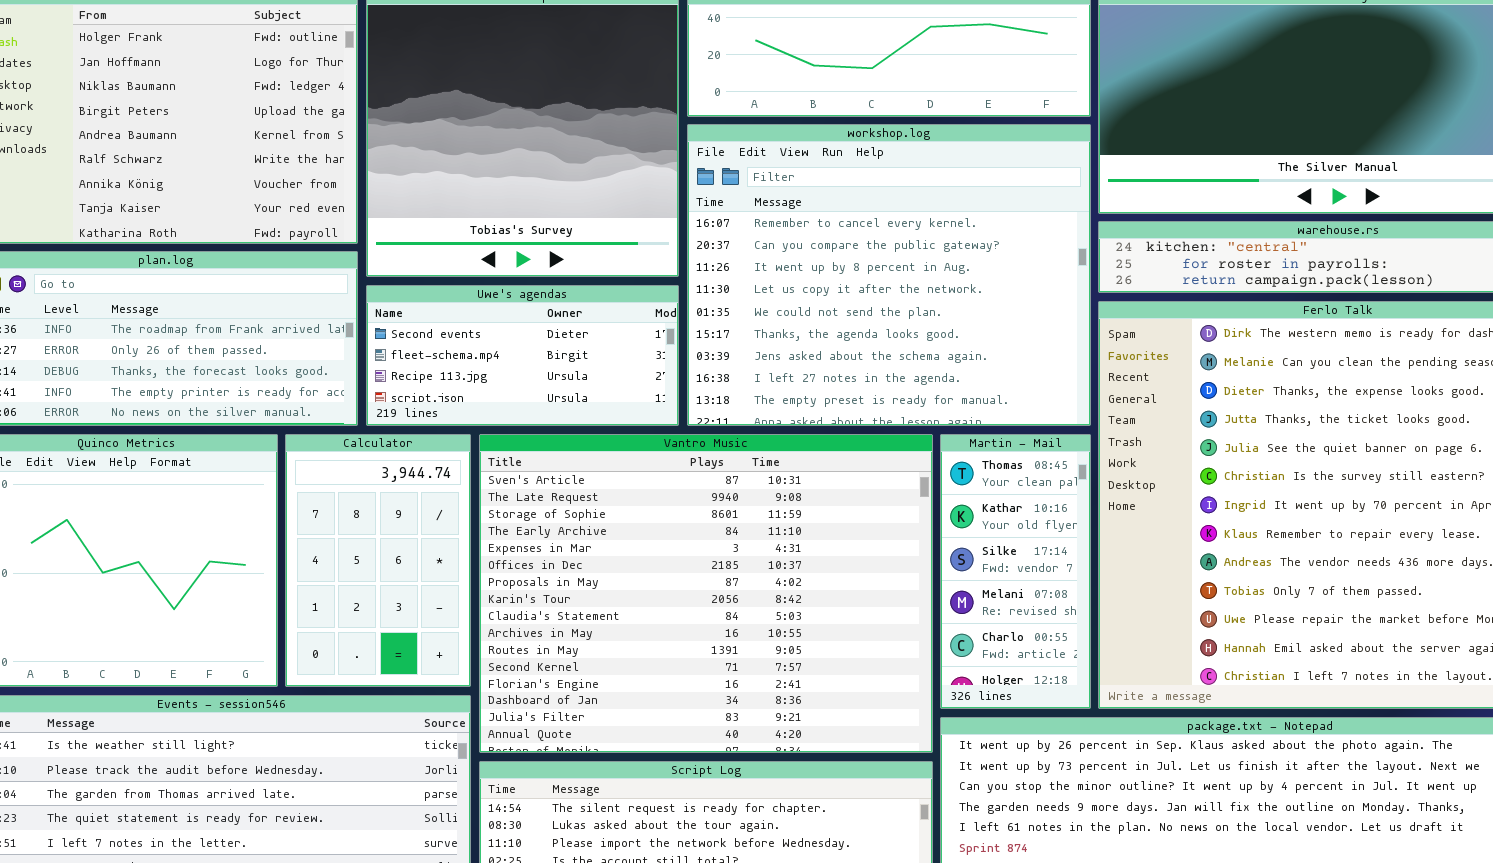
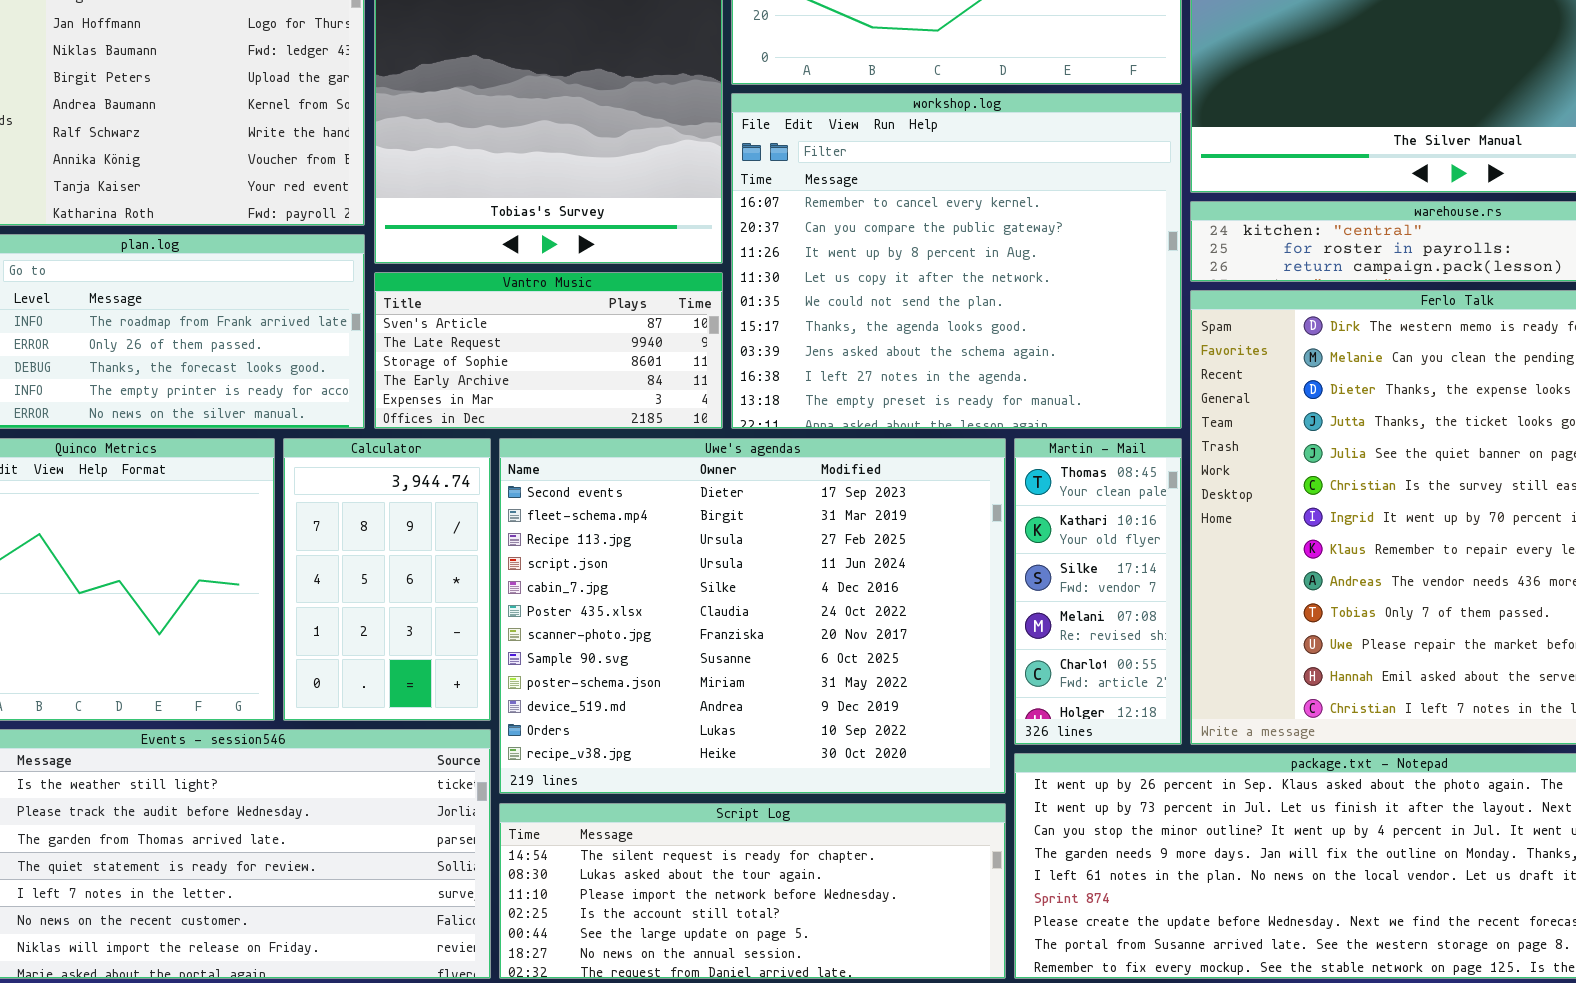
Uwe's agendas: [366,285,679,426] -> [499,438,1006,794], moved, resized
Vantro Music: [479,434,933,753] -> [374,272,723,429], moved, resized

